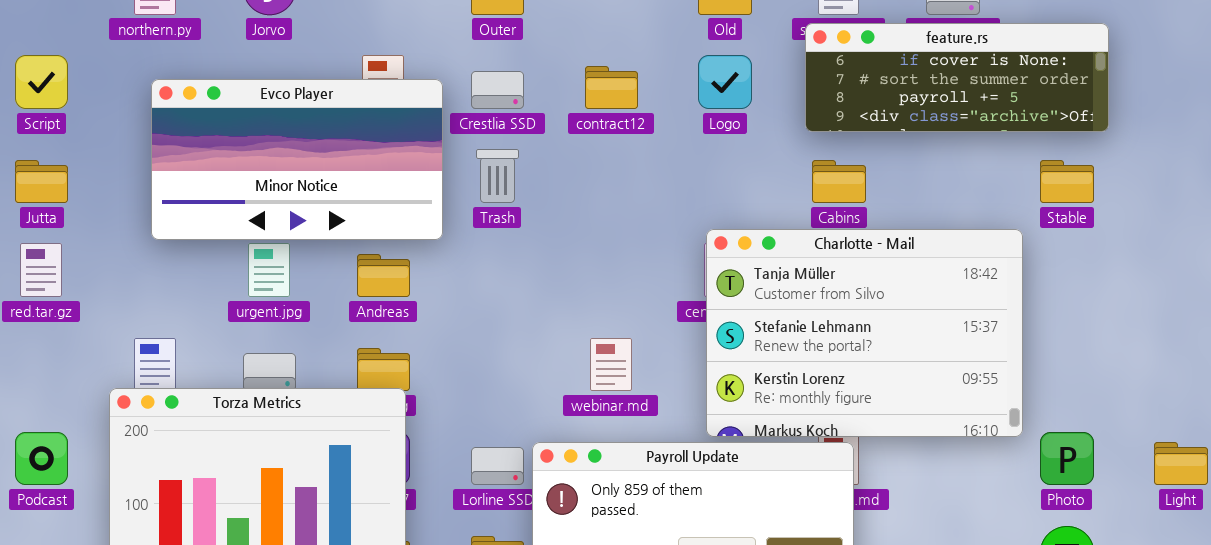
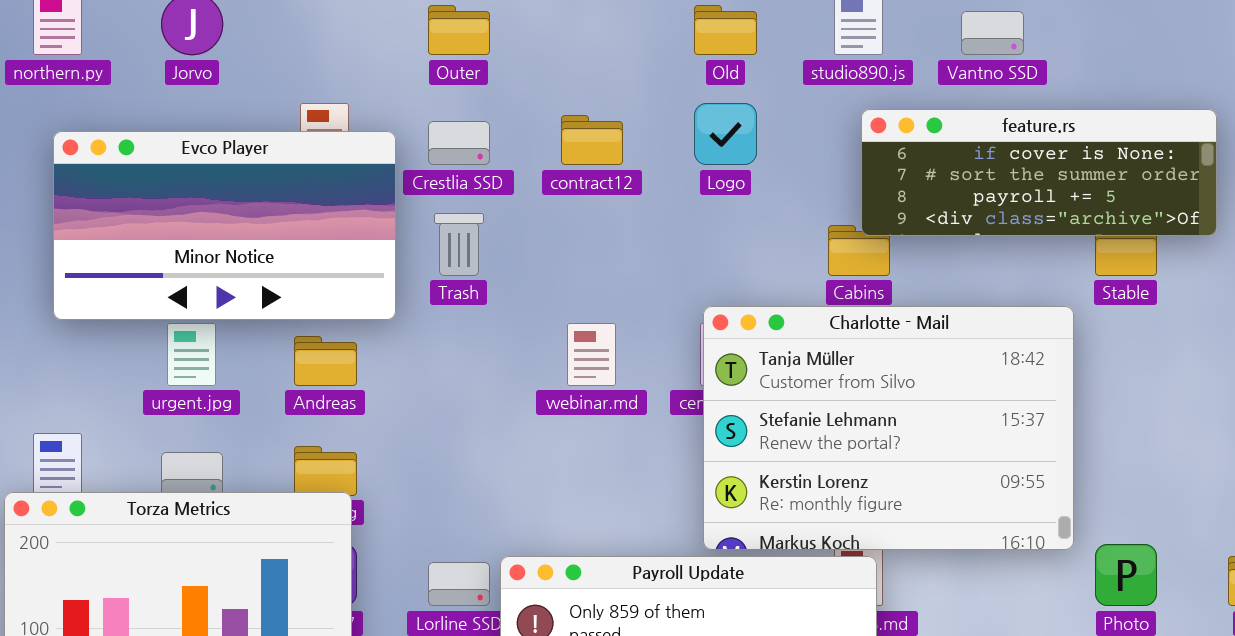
feature.rs: [805,23,1109,132] -> [861,109,1217,236], moved
webinar.md: [590,338,632,391] -> [567,323,616,386], moved

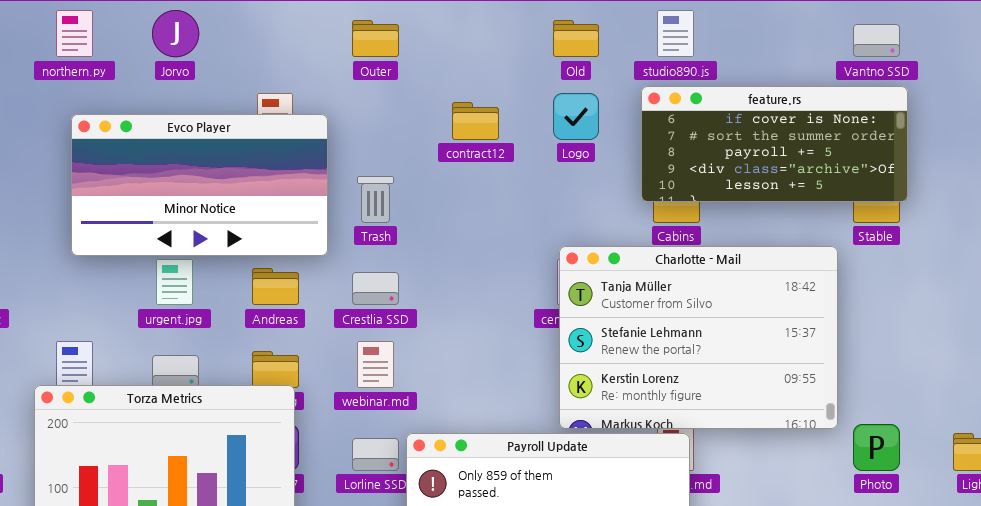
Vantno SSD: [961,11,1024,55] -> [853,24,900,57], moved
feature.rs: [861,109,1217,236] -> [641,86,908,202], moved, resized
Crestlia SSD: [428,121,490,165] -> [352,272,399,305], moved
webinar.md: [567,323,616,386] -> [357,341,394,388], moved

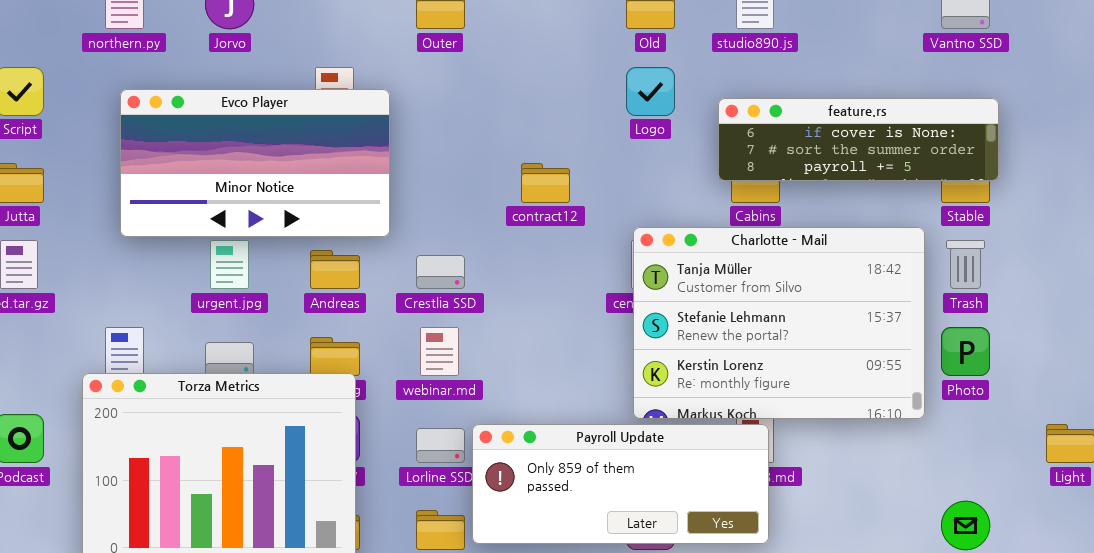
feature.rs: [641,86,908,202] -> [718,98,999,181], resized
contract12: [452,102,499,140] -> [521,163,570,203], moved
Trash: [357,176,394,223] -> [946,240,985,289], moved
Photo: [853,424,900,471] -> [941,327,990,376], moved

